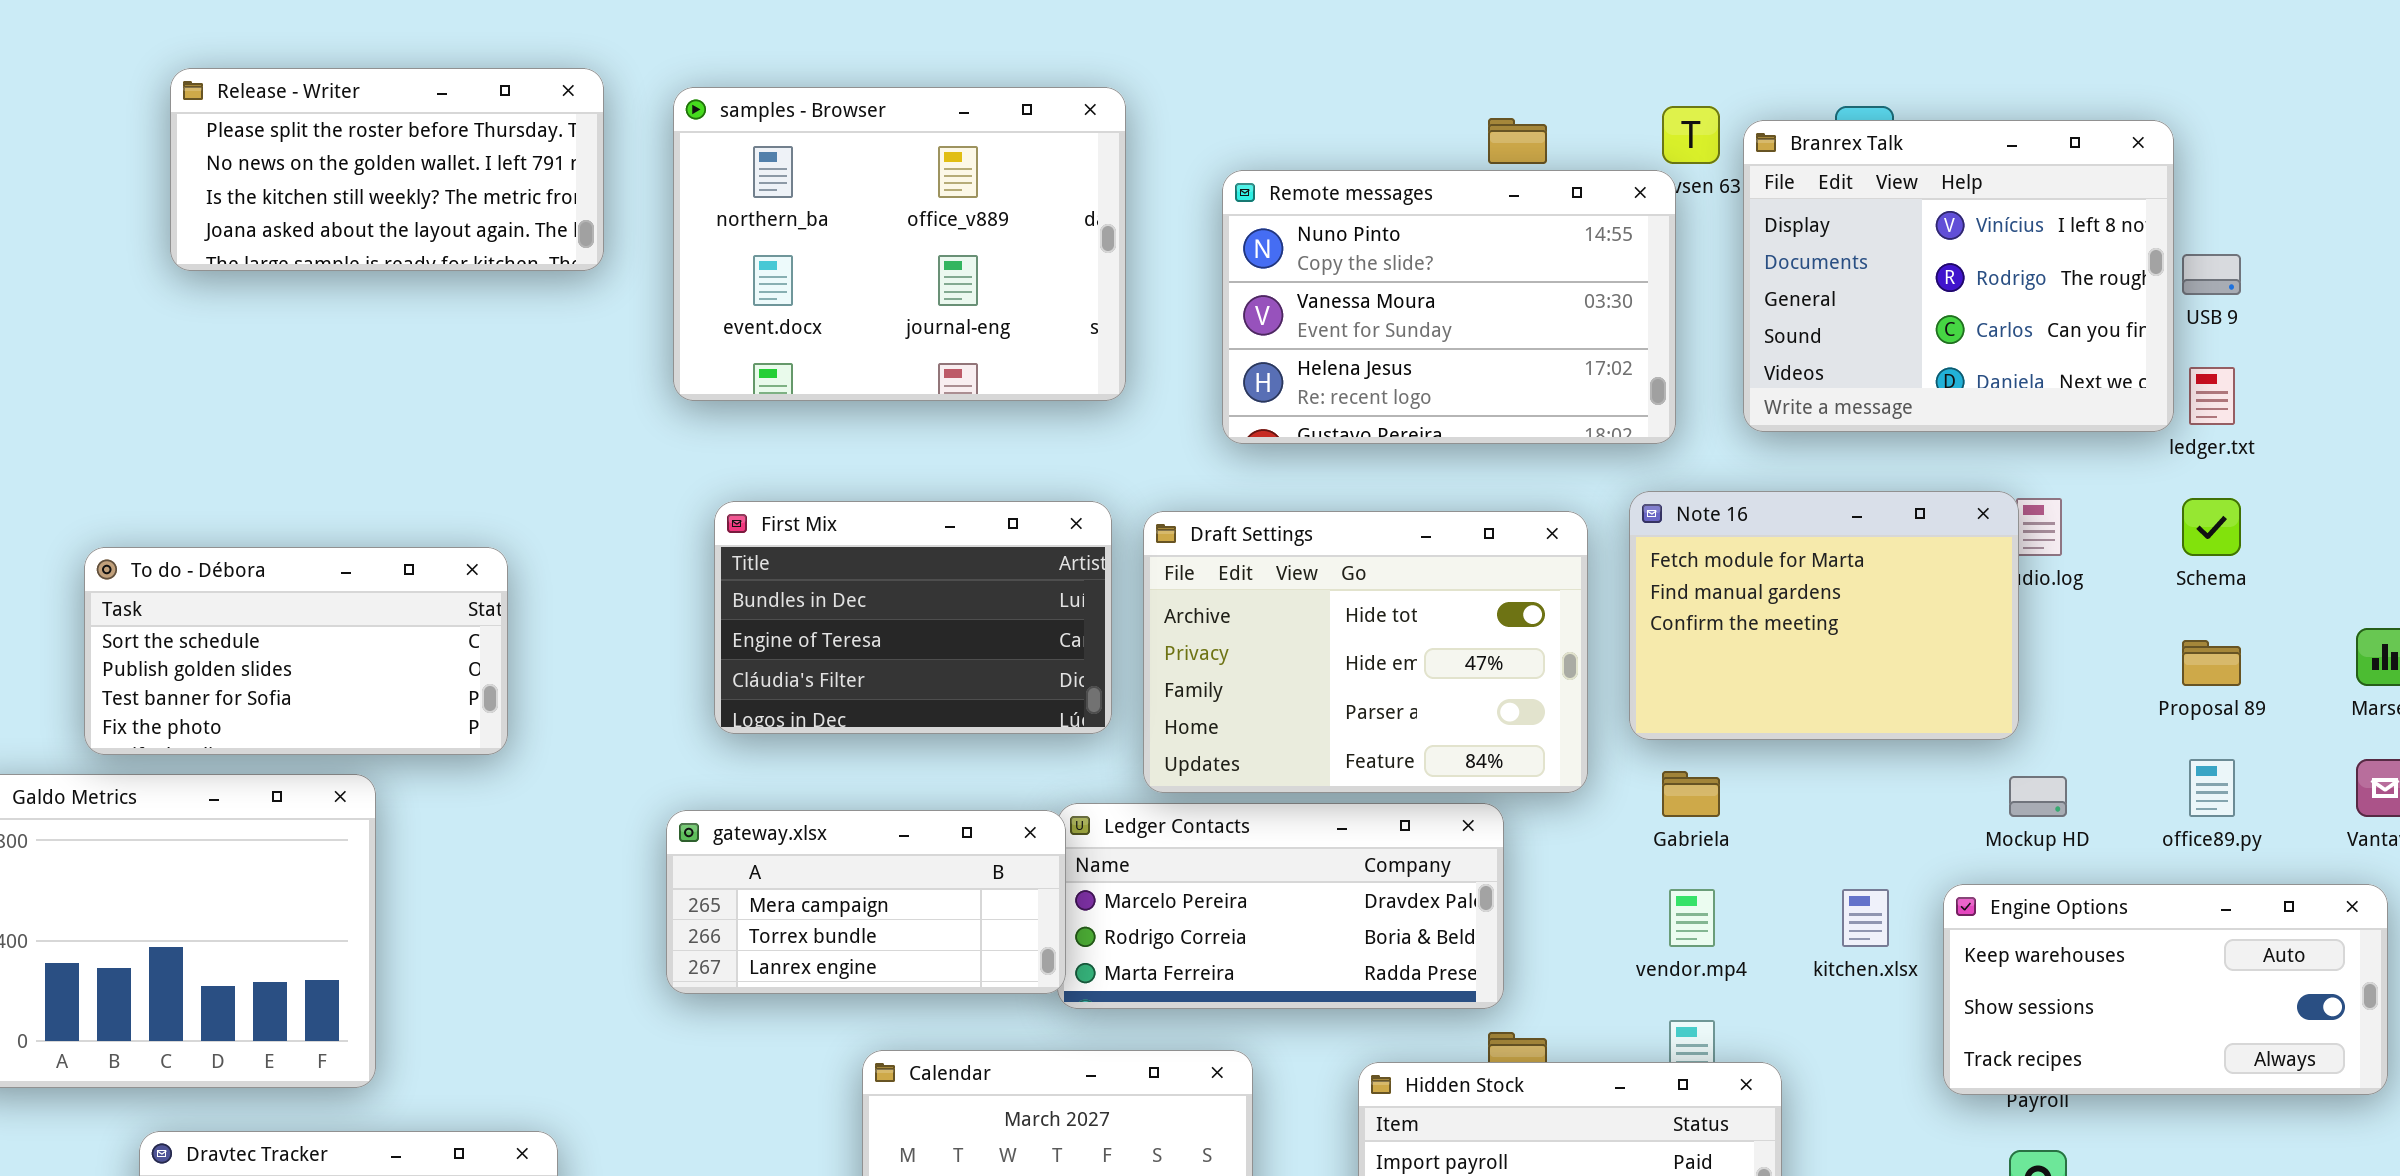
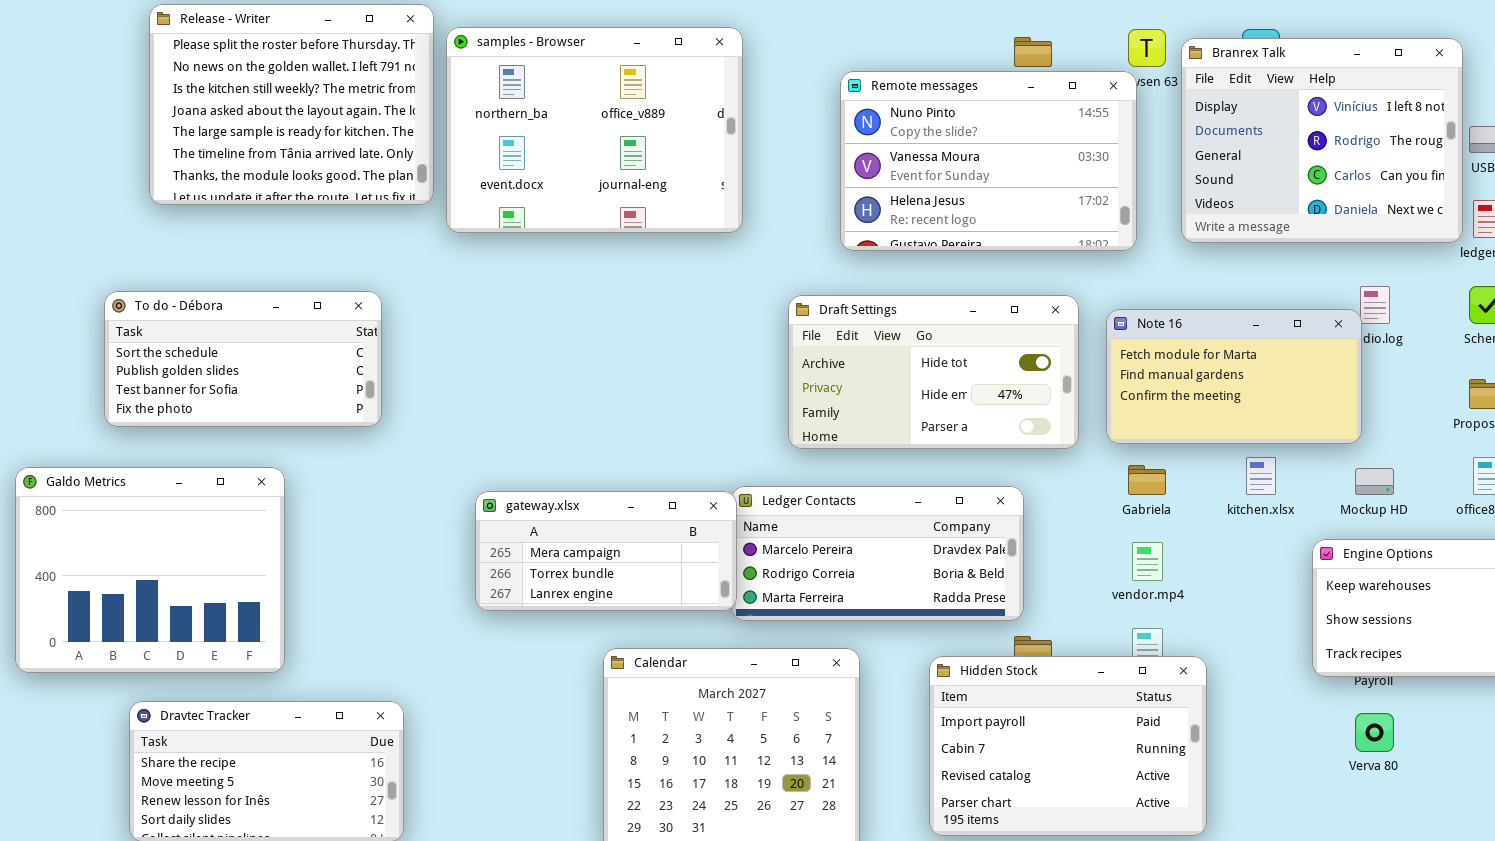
Release - Writer: [170,68,604,271] -> [149,4,434,205], resized
samples - Browser: [673,87,1126,401] -> [446,27,743,233], moved
Note 16: [1629,491,2019,740] -> [1106,309,1362,444], resized
First Mix: [714,501,1112,734] -> none, closed
Draft Settings: [1143,511,1588,793] -> [788,295,1079,449], resized
To do - Débora: [84,547,508,755] -> [104,291,382,427], moved
kitchen.xlsx: [1842,889,1889,947] -> [1246,457,1276,495], moved

